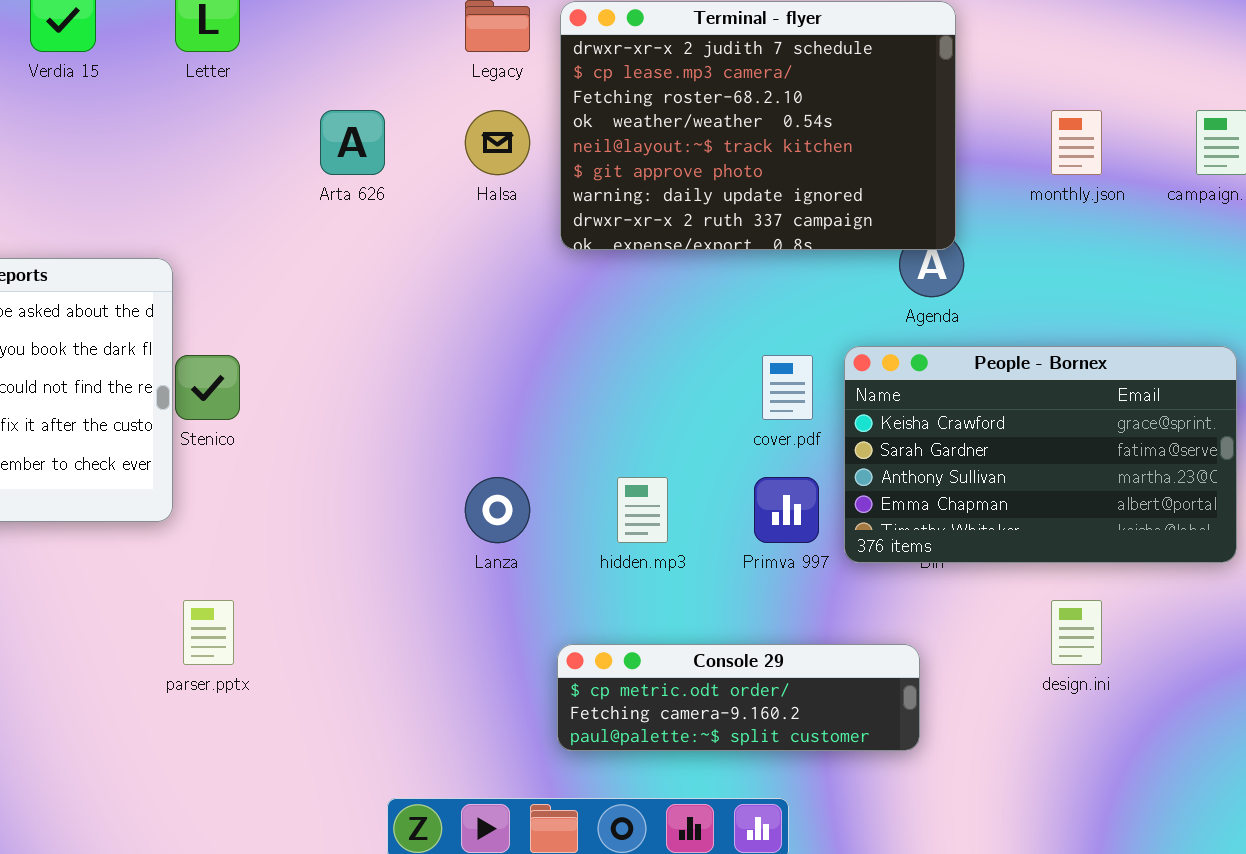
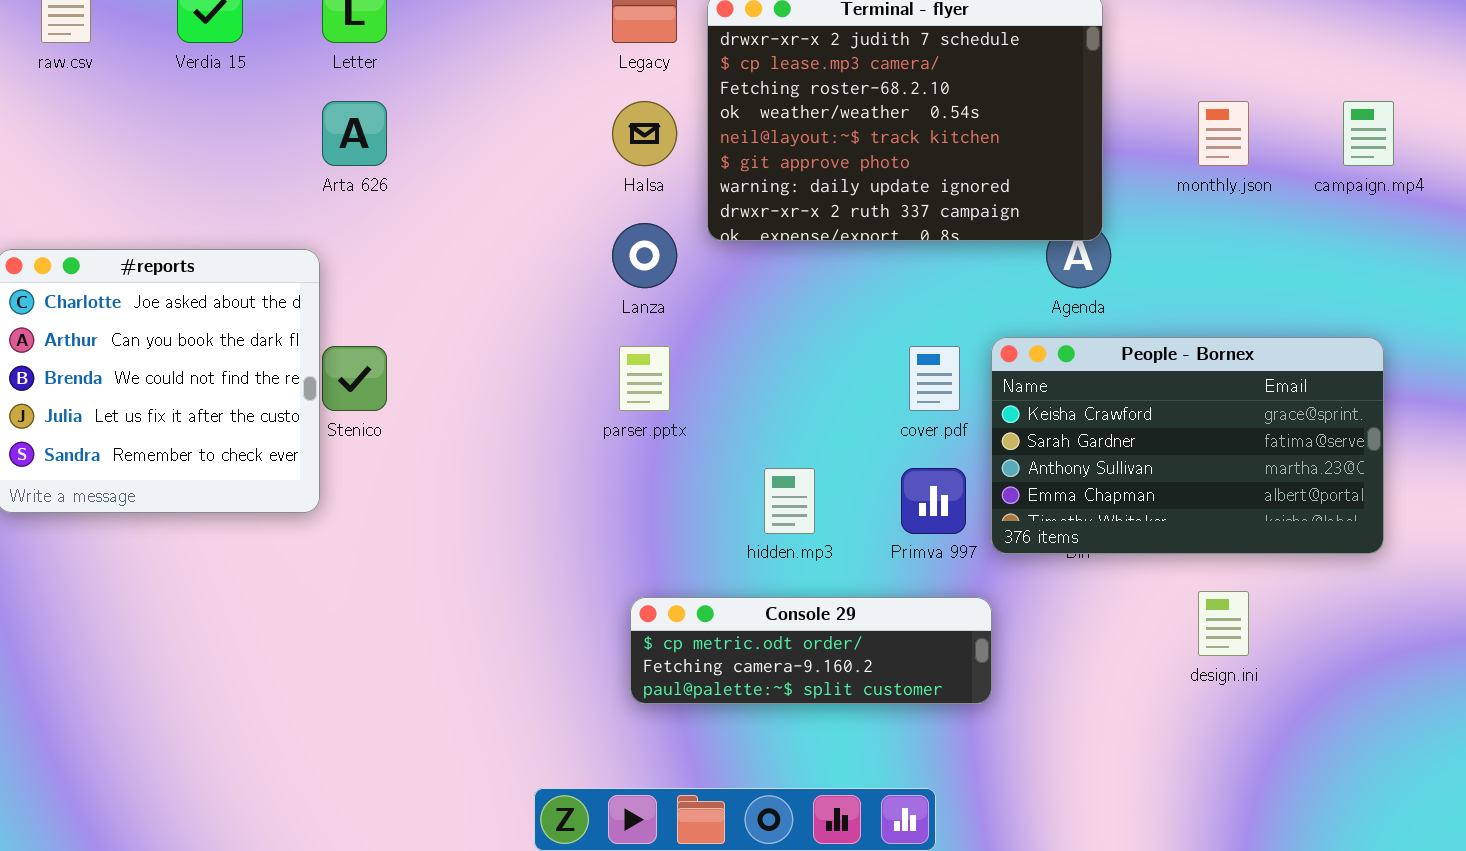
Arta 626: [320,110,385,175] -> [322,101,387,166], moved
Lanza: [465,477,530,543] -> [612,223,677,288], moved
parser.pptx: [183,600,234,665] -> [619,346,670,411], moved
Console 29: [557,644,920,751] -> [630,597,992,704], moved

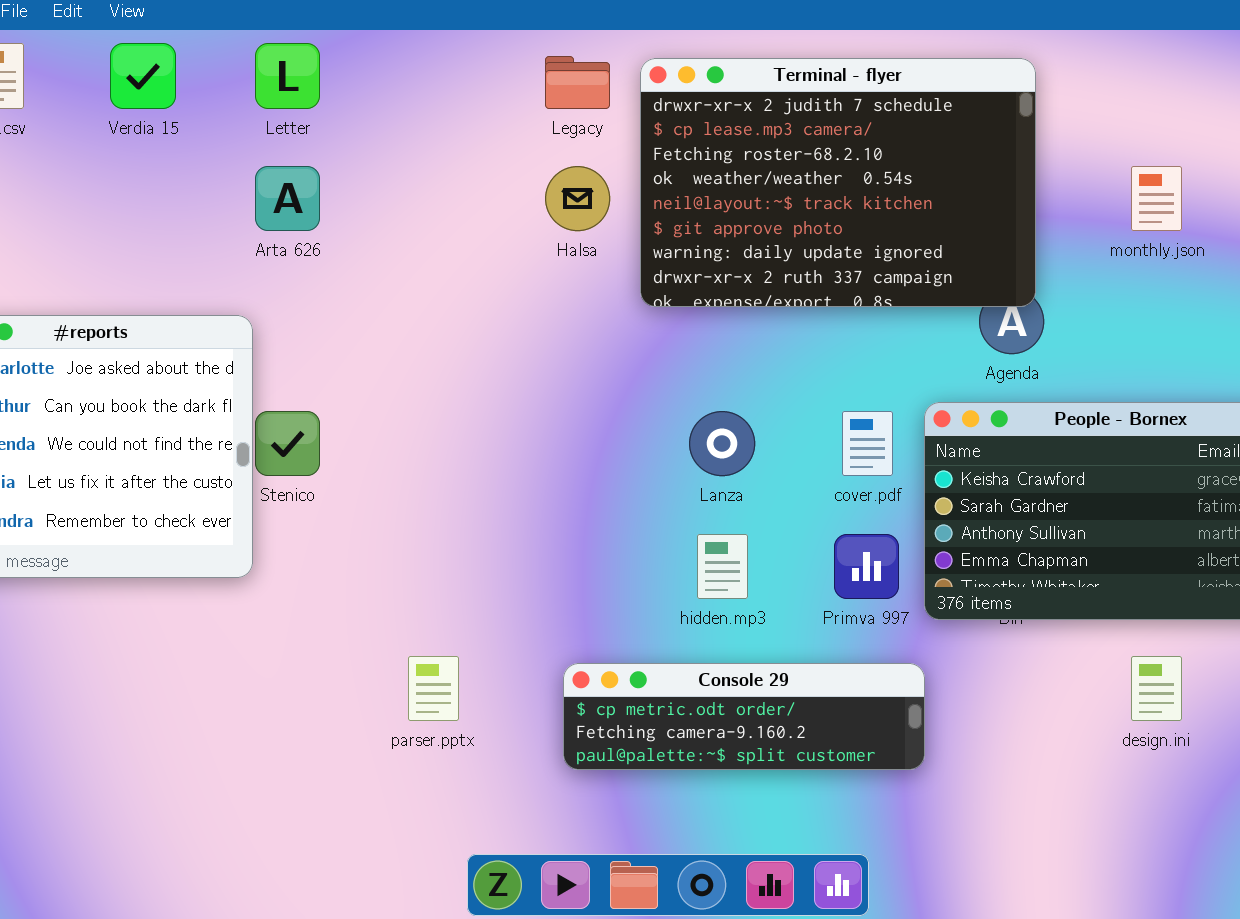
Lanza: [612,223,677,288] -> [689,411,755,476], moved
parser.pptx: [619,346,670,411] -> [408,656,459,721], moved

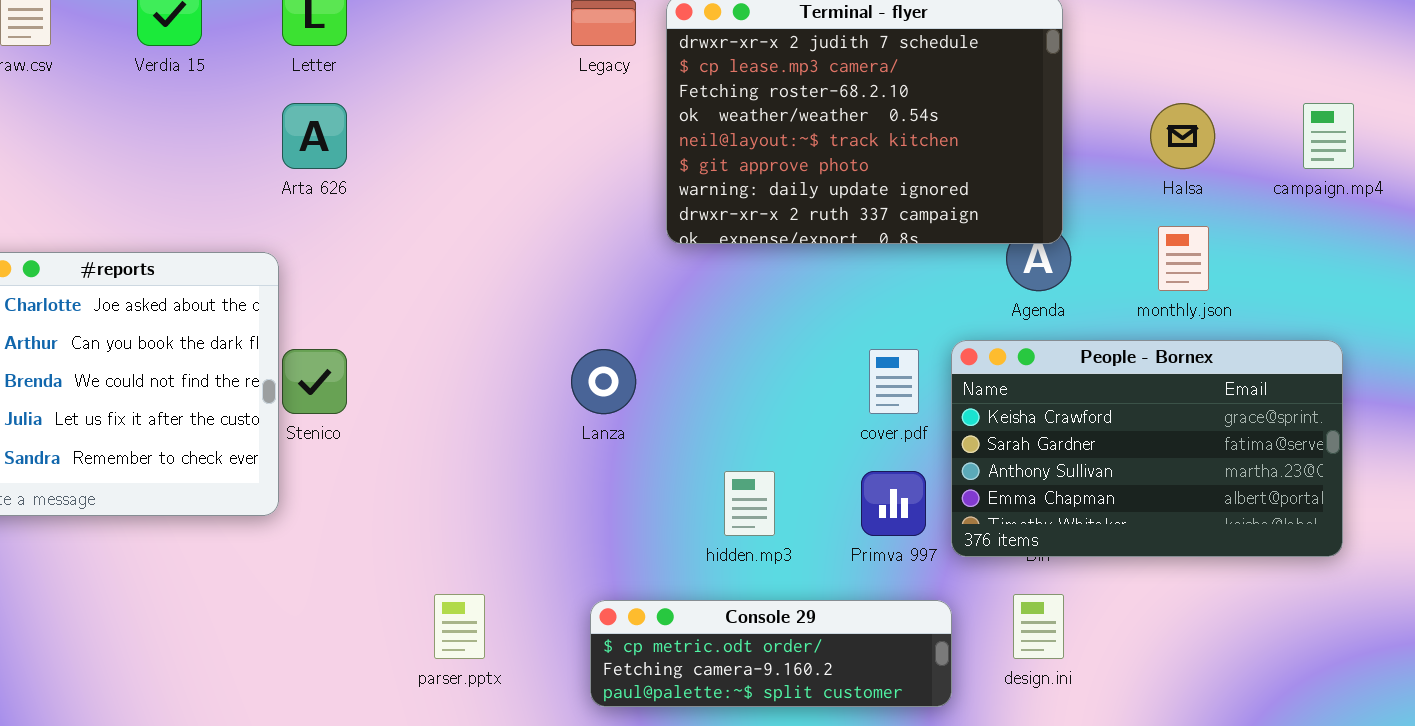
Halsa: [545,166,610,231] -> [1150,103,1215,169], moved
monthly.json: [1131,166,1182,231] -> [1158,226,1209,291], moved
Lanza: [689,411,755,476] -> [571,349,636,414], moved
design.ini: [1131,656,1182,721] -> [1013,594,1064,659], moved

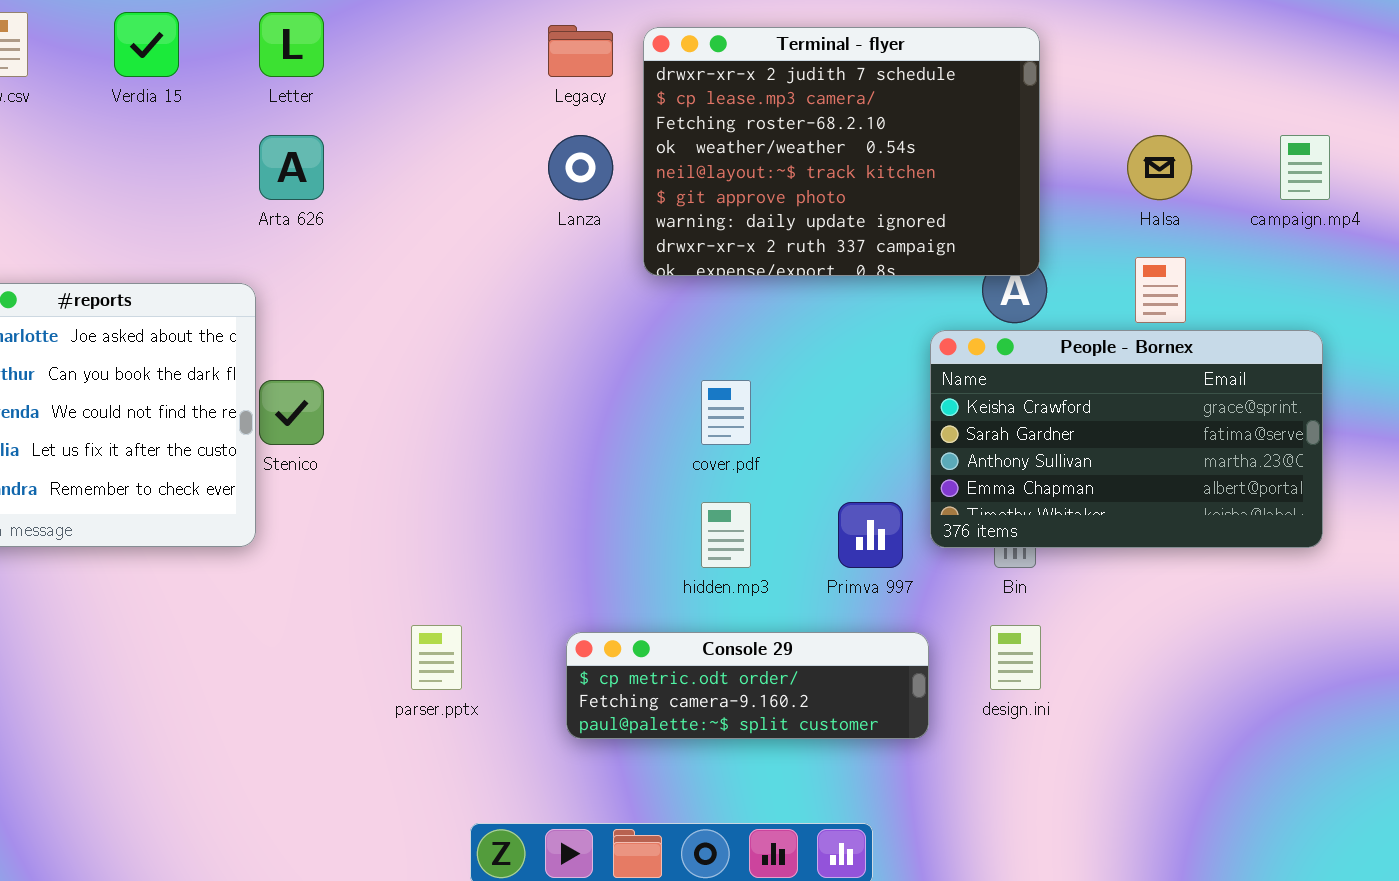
People - Bornex: [951,340,1343,557] -> [930,330,1323,548], moved
Lanza: [571,349,636,414] -> [548,135,613,200], moved
cover.pdf: [869,349,919,414] -> [701,380,751,445], moved

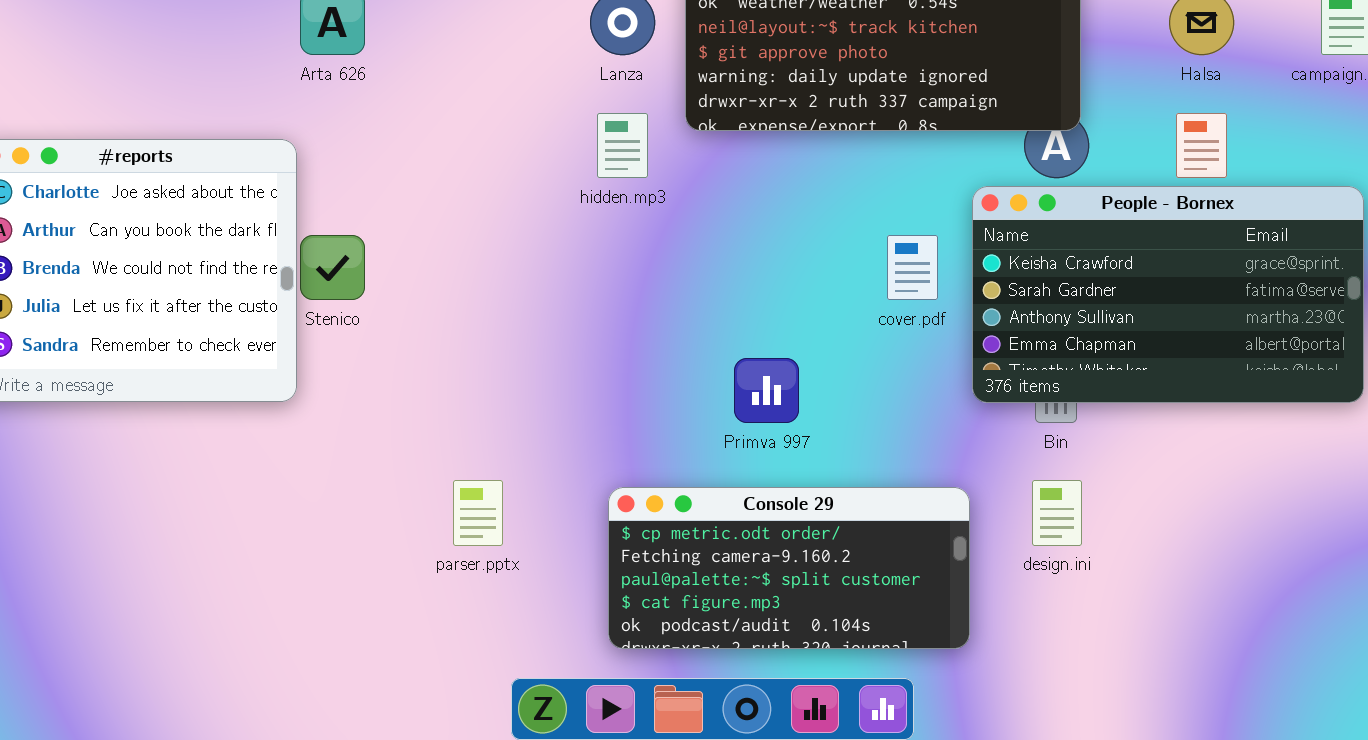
cover.pdf: [701,380,751,445] -> [887,235,938,300], moved
hidden.mp3: [701,502,751,568] -> [597,113,648,178], moved
Primva 997: [838,502,903,568] -> [734,358,799,423], moved
Console 29: [566,632,929,739] -> [608,487,970,649], resized

